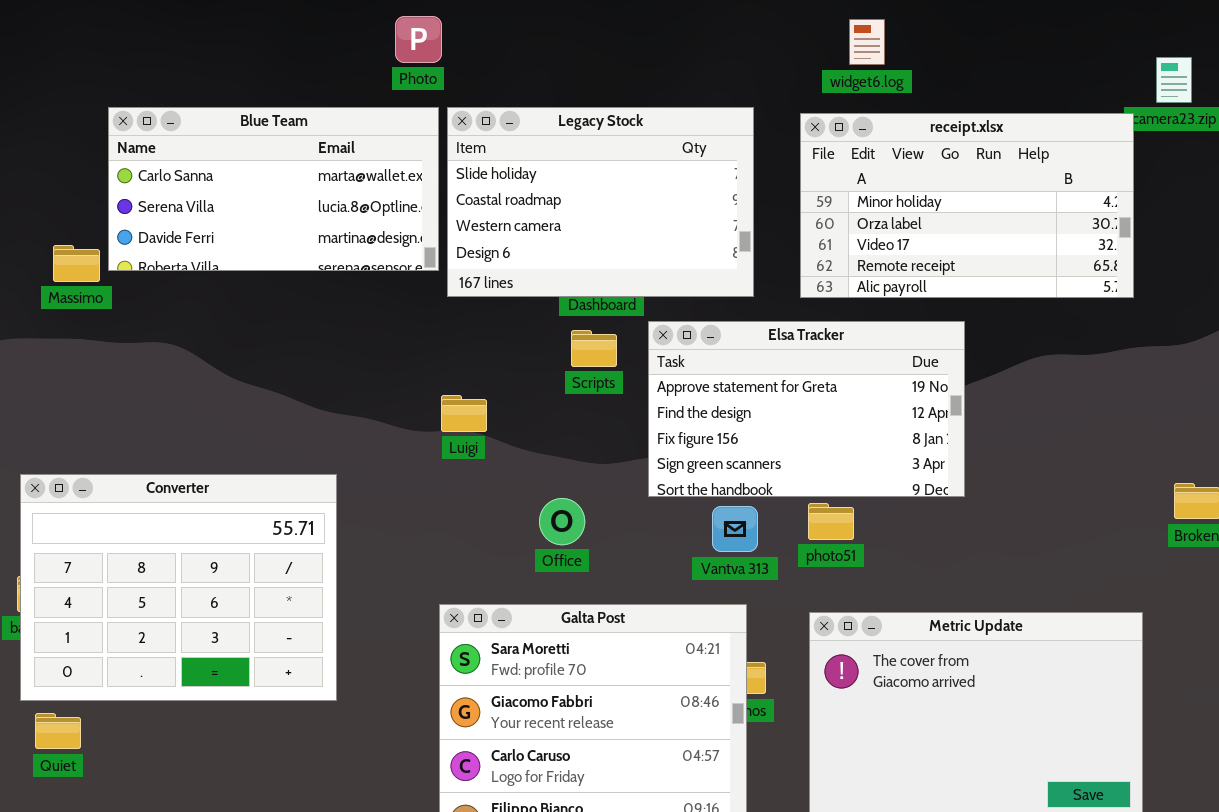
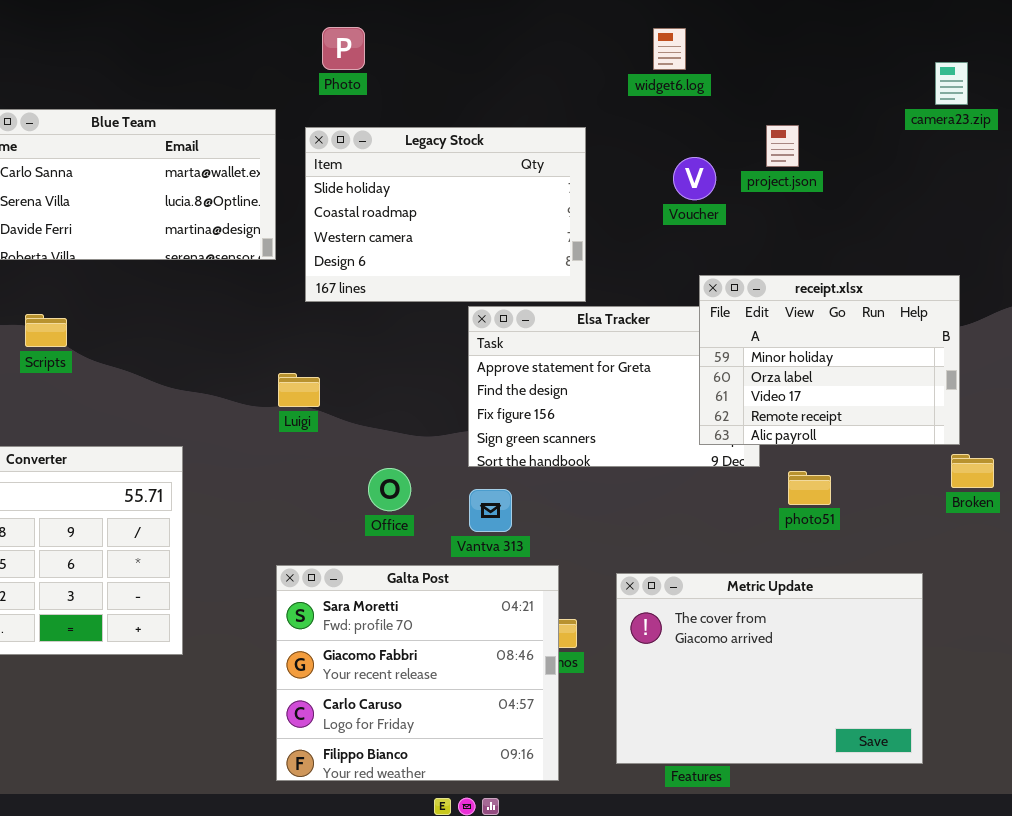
Photo: [395,16,442,63] -> [322,27,365,70], moved
Legacy Stock: [447,107,754,297] -> [305,127,586,302], moved
receipt.xlsx: [800,113,1134,298] -> [699,275,960,445], moved, resized
Scripts: [571,330,617,367] -> [25,314,67,347], moved
photo51: [808,503,854,540] -> [788,471,831,505], moved
Vantva 313: [712,506,758,552] -> [469,489,512,532], moved

